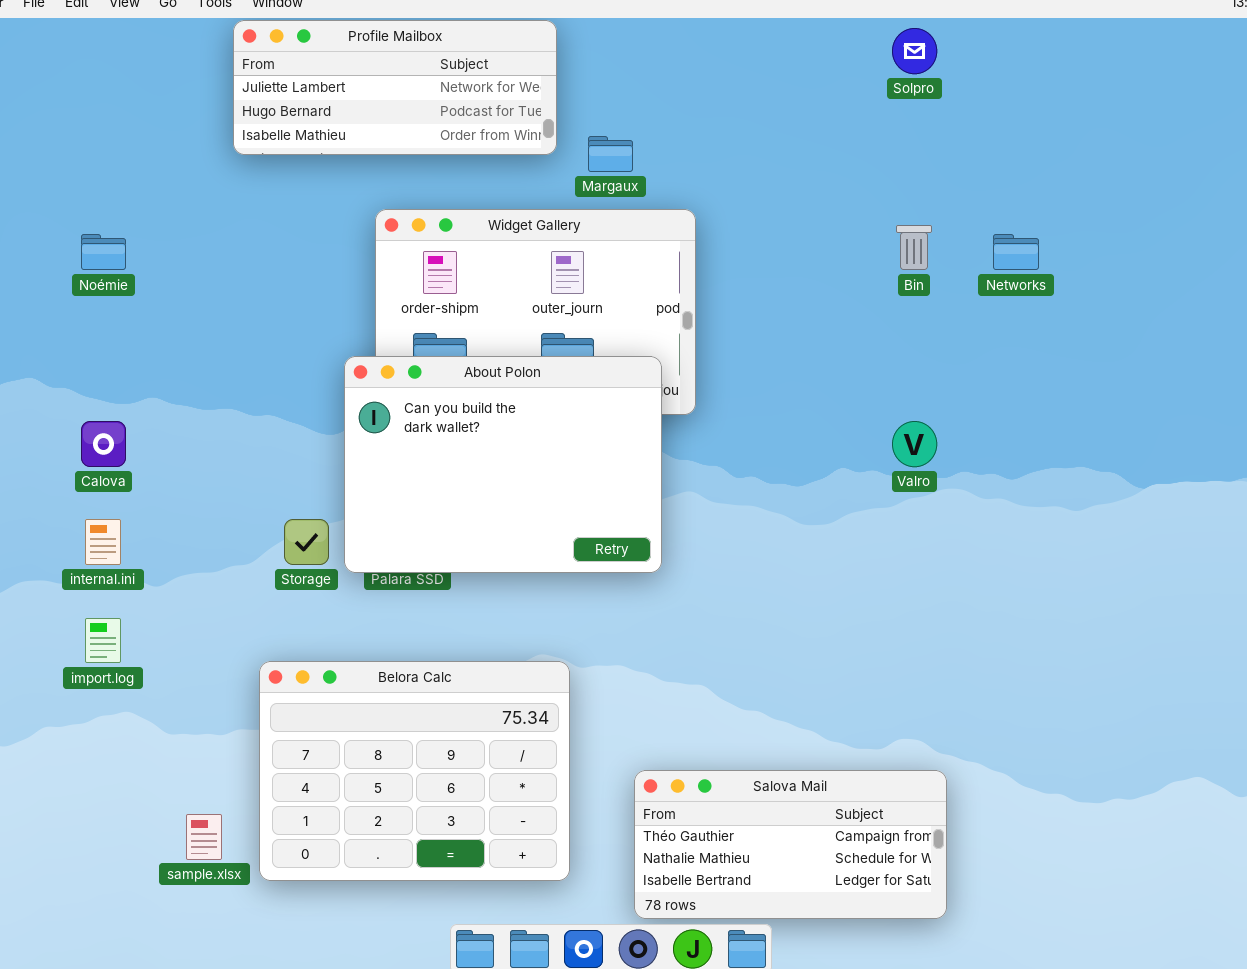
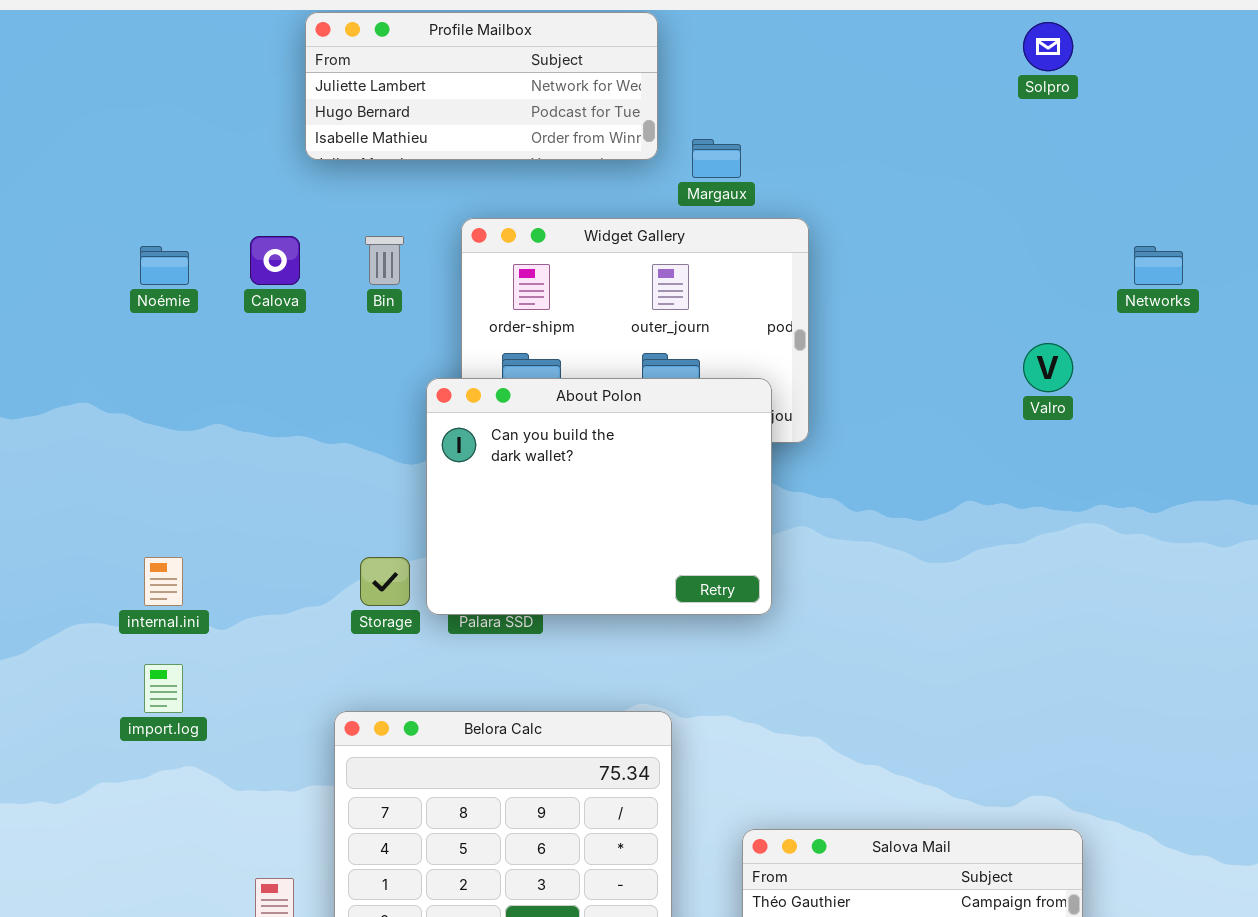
Bin: [896,225,932,270] -> [365,236,404,285], moved
Calova: [81,421,126,467] -> [250,236,300,285], moved
Valro: [892,421,937,467] -> [1023,343,1073,392], moved

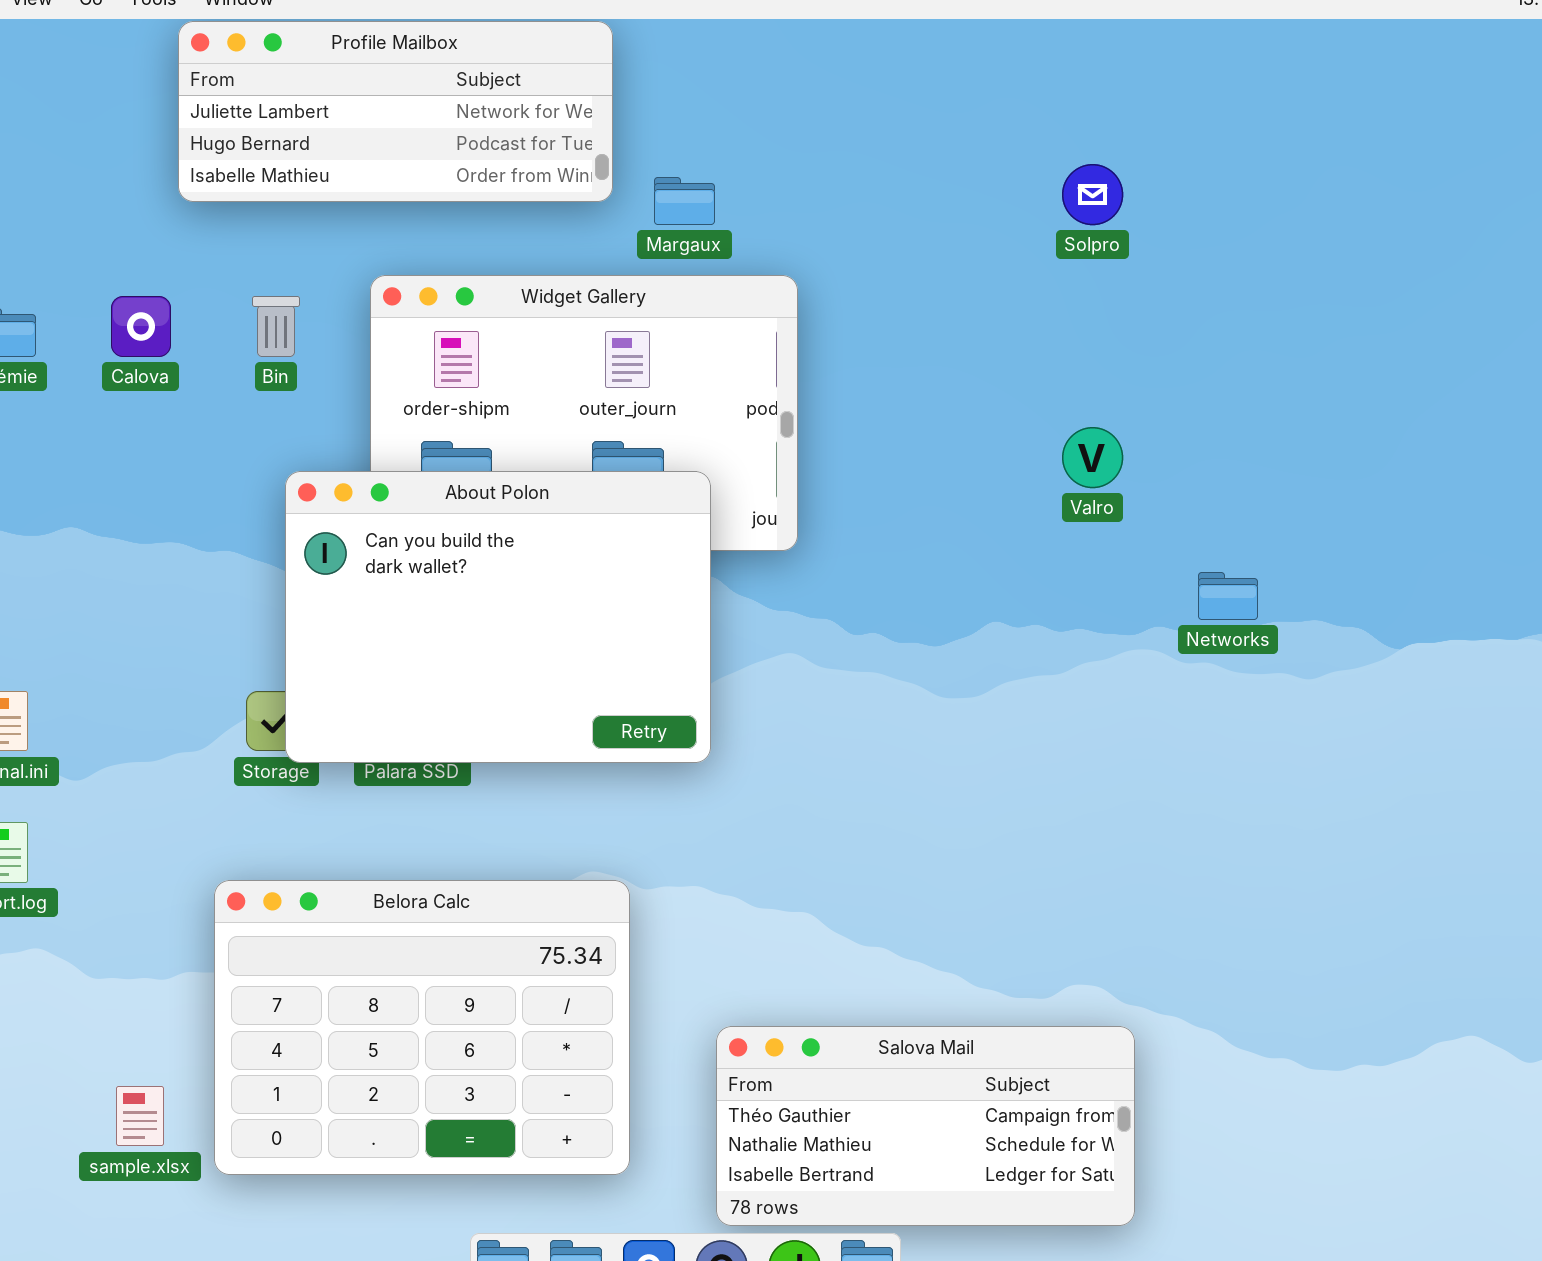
Solpro: [1023,22,1073,71] -> [1062,164,1123,225], moved
Networks: [1134,246,1183,285] -> [1198,572,1258,620], moved
About Polon: [426,378,772,615] -> [285,471,711,763], moved

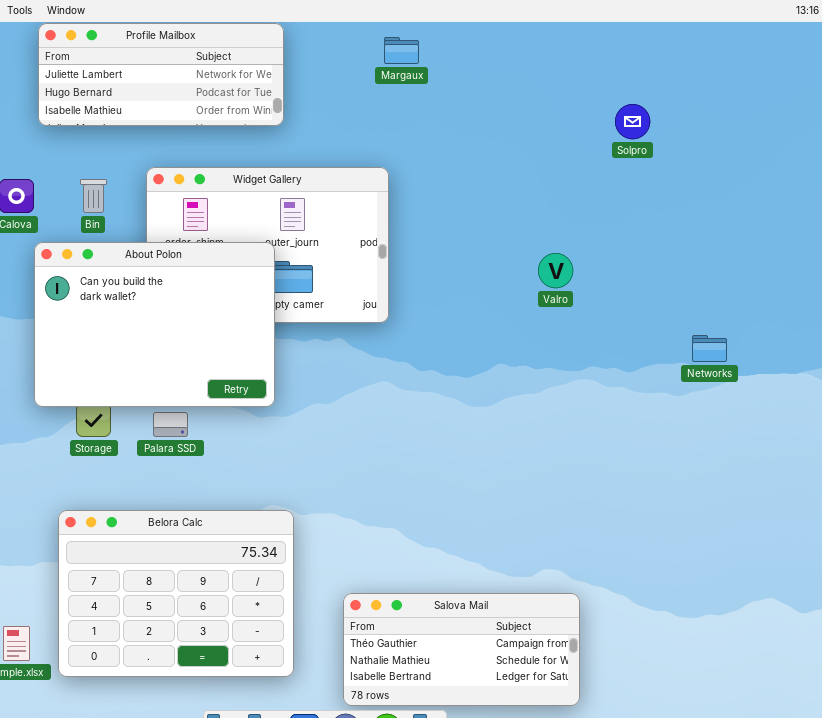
Solpro: [1062,164,1123,225] -> [615,104,650,139], moved
Margaux: [654,177,715,225] -> [384,37,419,64], moved
About Polon: [285,471,711,763] -> [34,242,275,407], moved
Networks: [1198,572,1258,620] -> [692,335,727,362], moved

